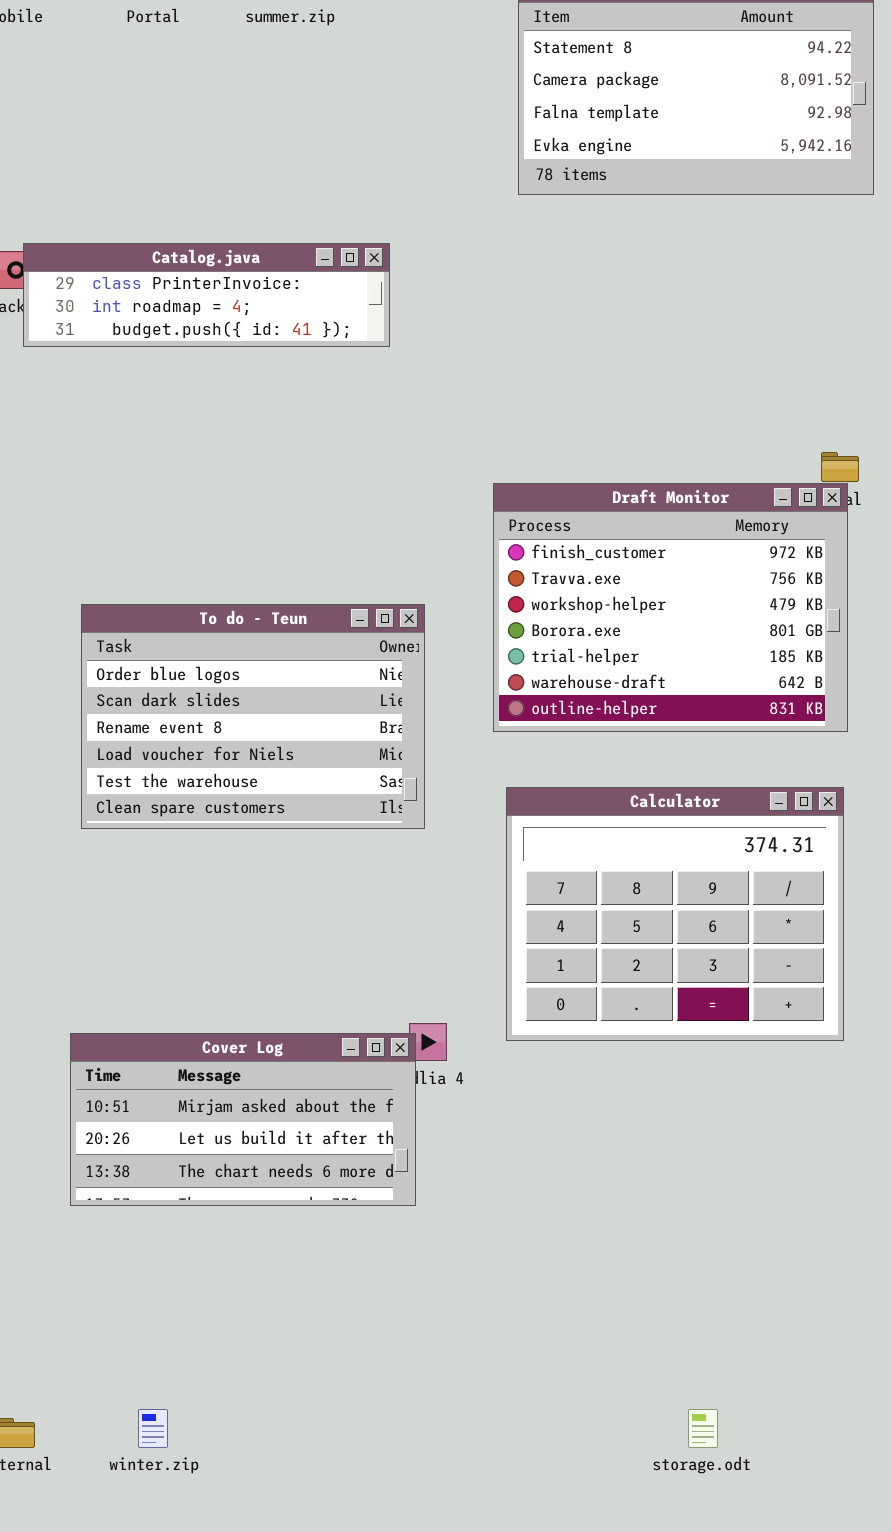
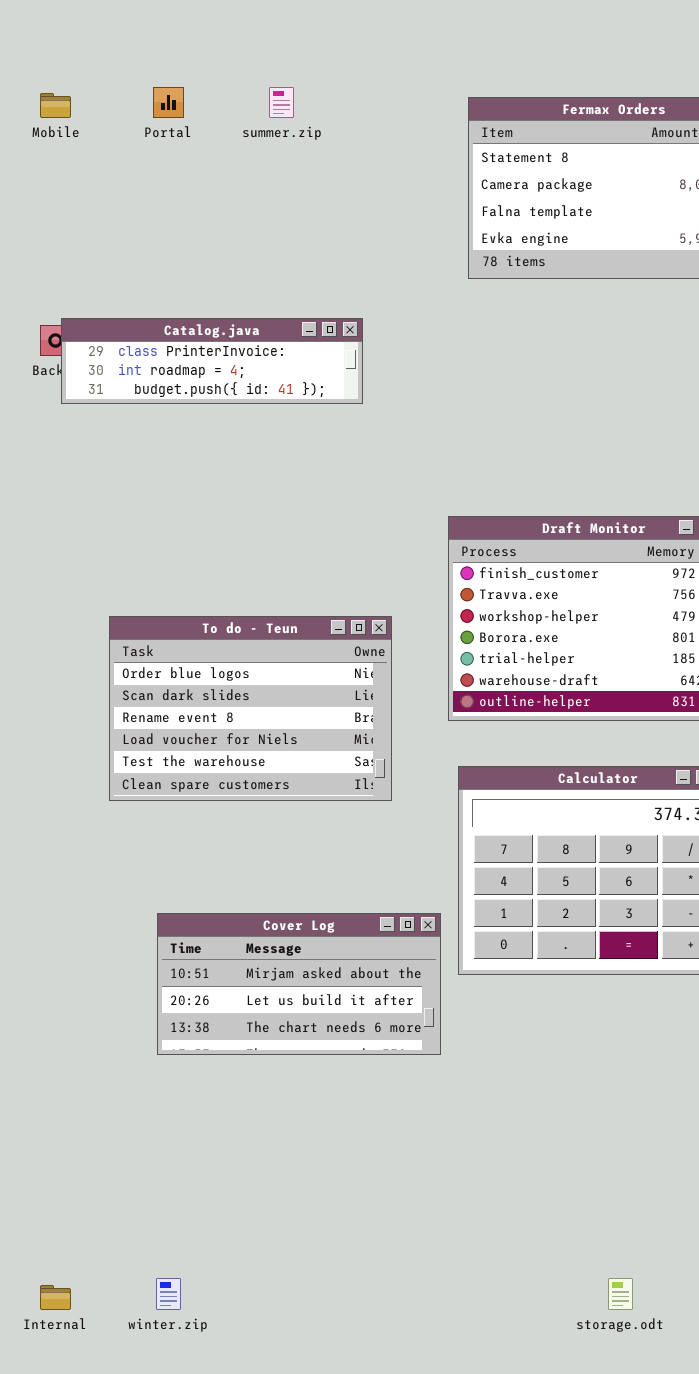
Cover Log: [70,1033,416,1206] -> [157,913,441,1055], moved

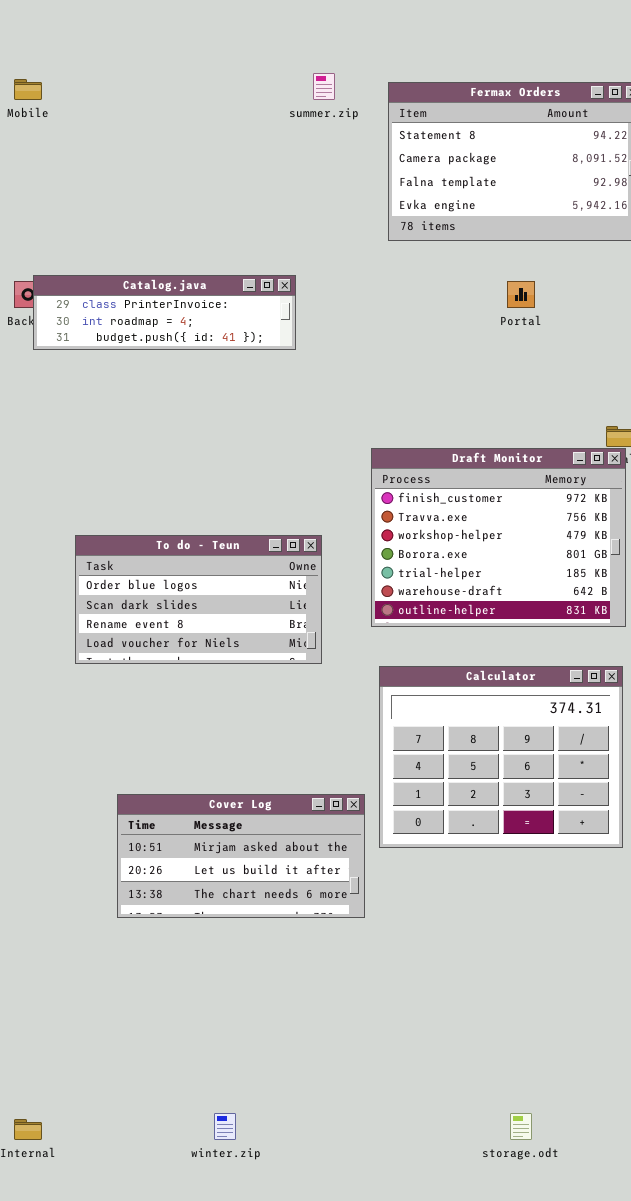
Portal: [153,87,184,118] -> [507,281,535,308], moved
summer.zip: [269,87,294,118] -> [313,73,335,100], moved
To do - Teun: [109,616,392,801] -> [75,535,322,664], resized
winter.zip: [156,1278,181,1310] -> [214,1113,236,1140], moved

